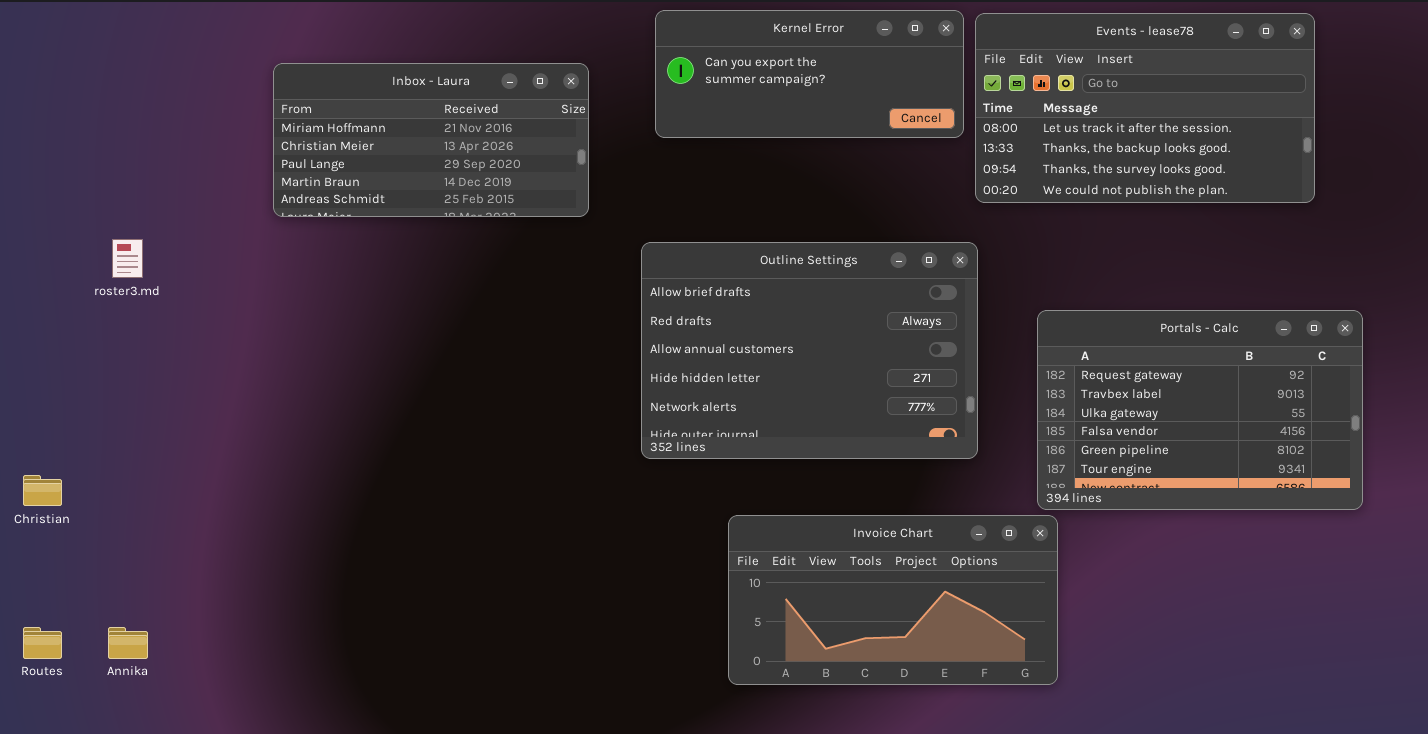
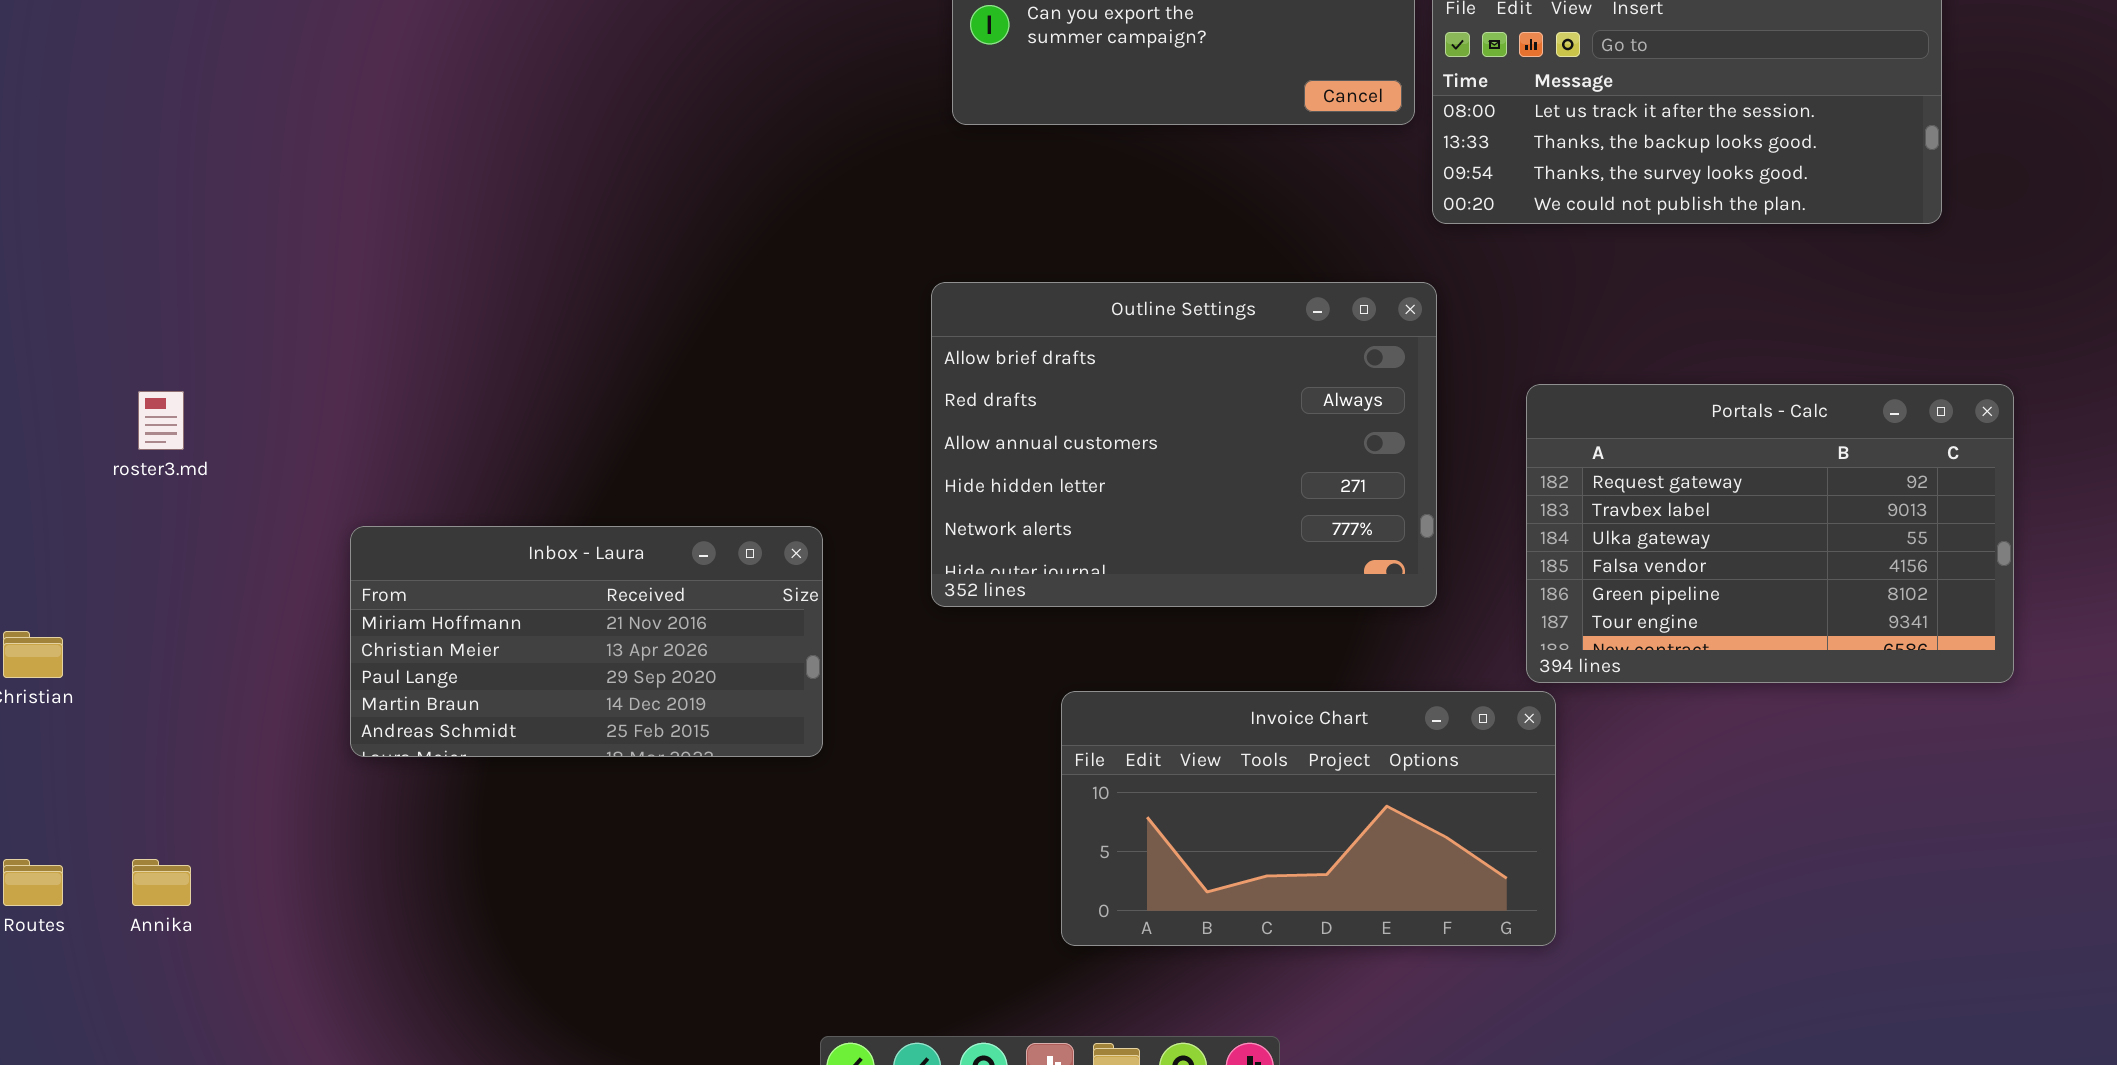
Inbox - Laura: [273,63,589,217] -> [350,526,823,757], moved
roster3.md: [112,239,143,278] -> [138,391,184,450], moved

